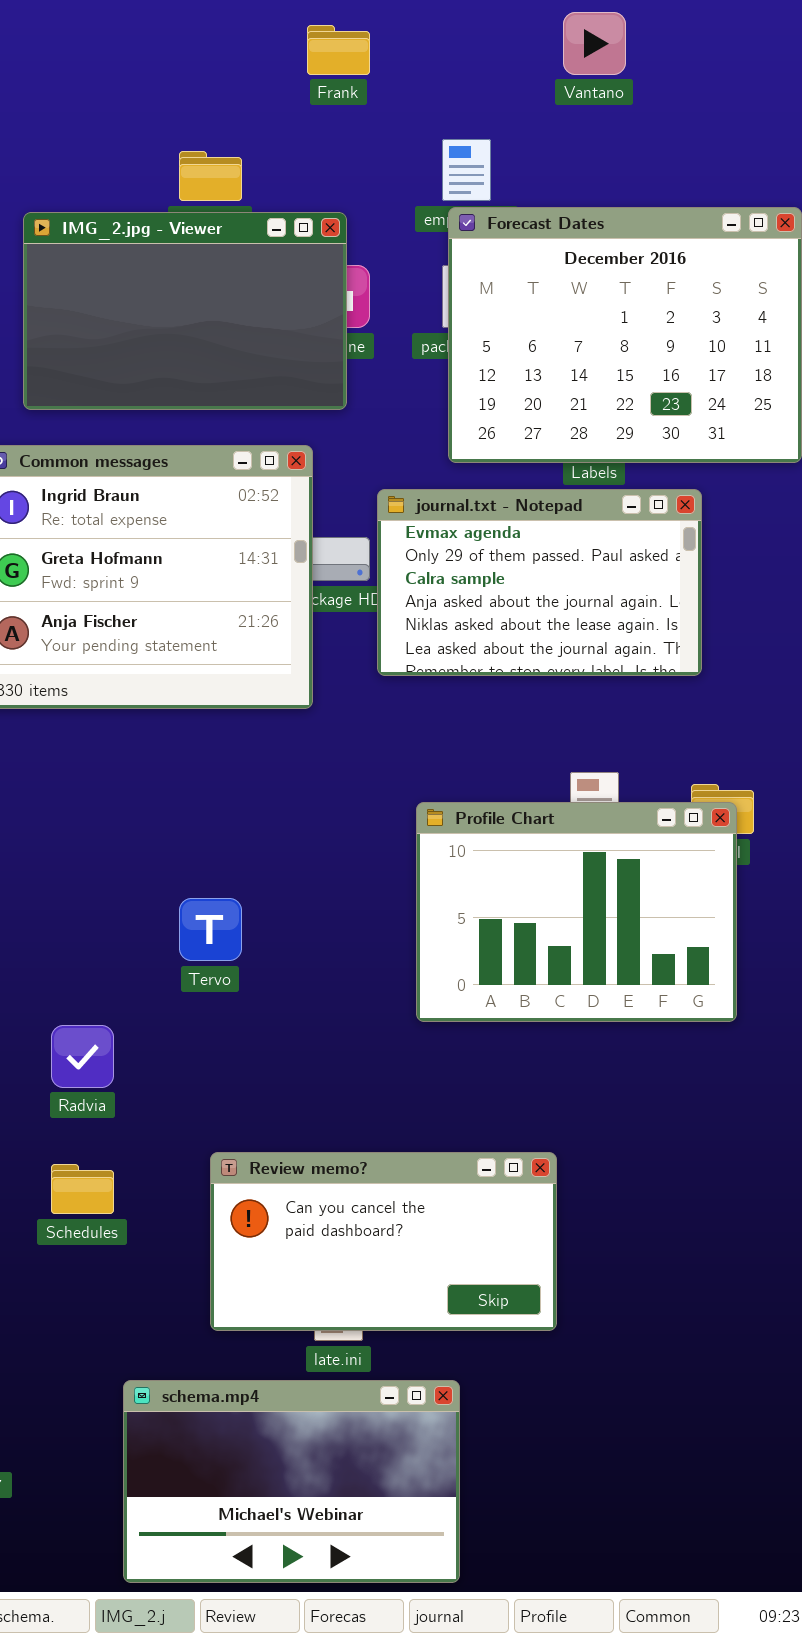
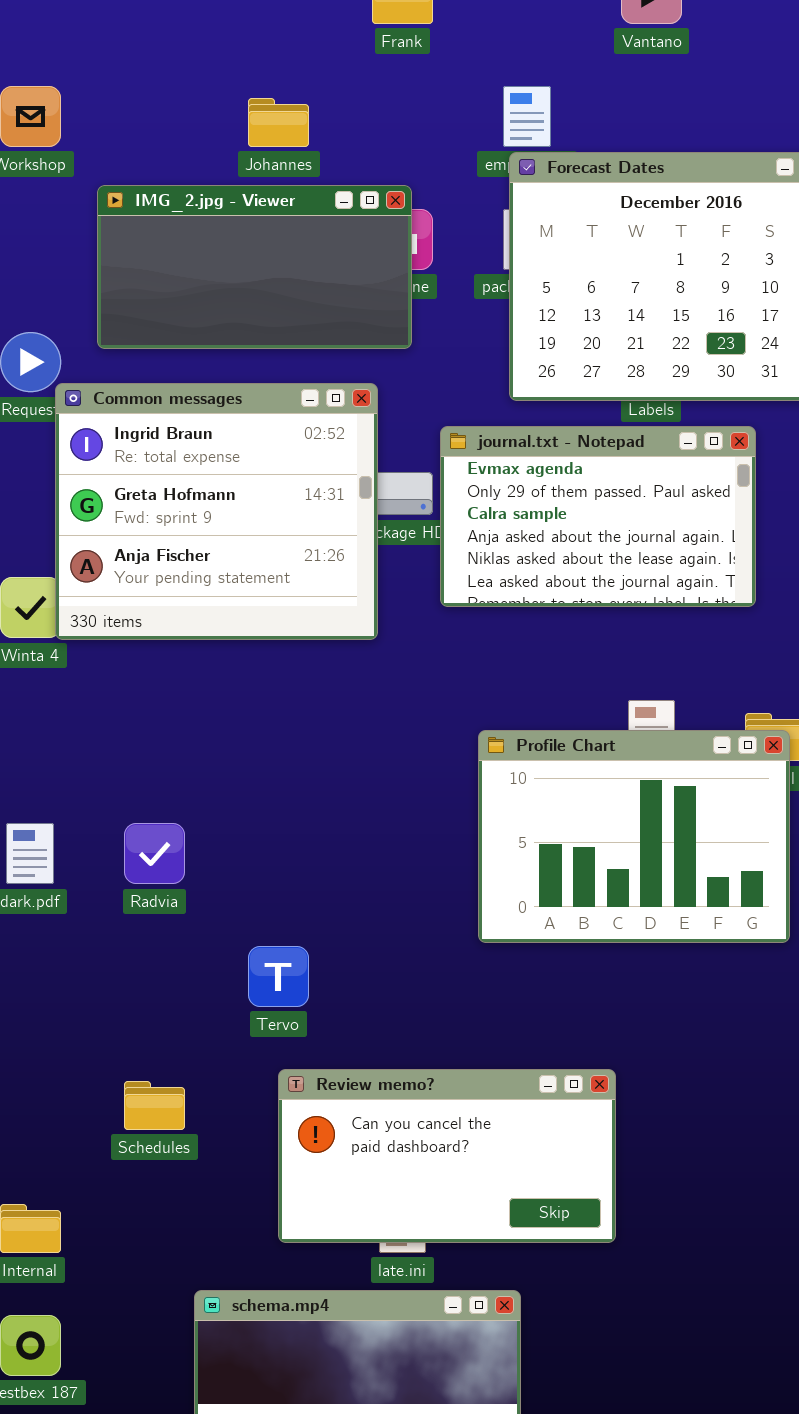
IMG_2.jpg - Viewer: [23,212,347,410] -> [97,185,412,349], resized
Tervo: [179,898,242,961] -> [248,946,309,1007], moved
Radvia: [51,1025,114,1088] -> [124,823,185,884], moved

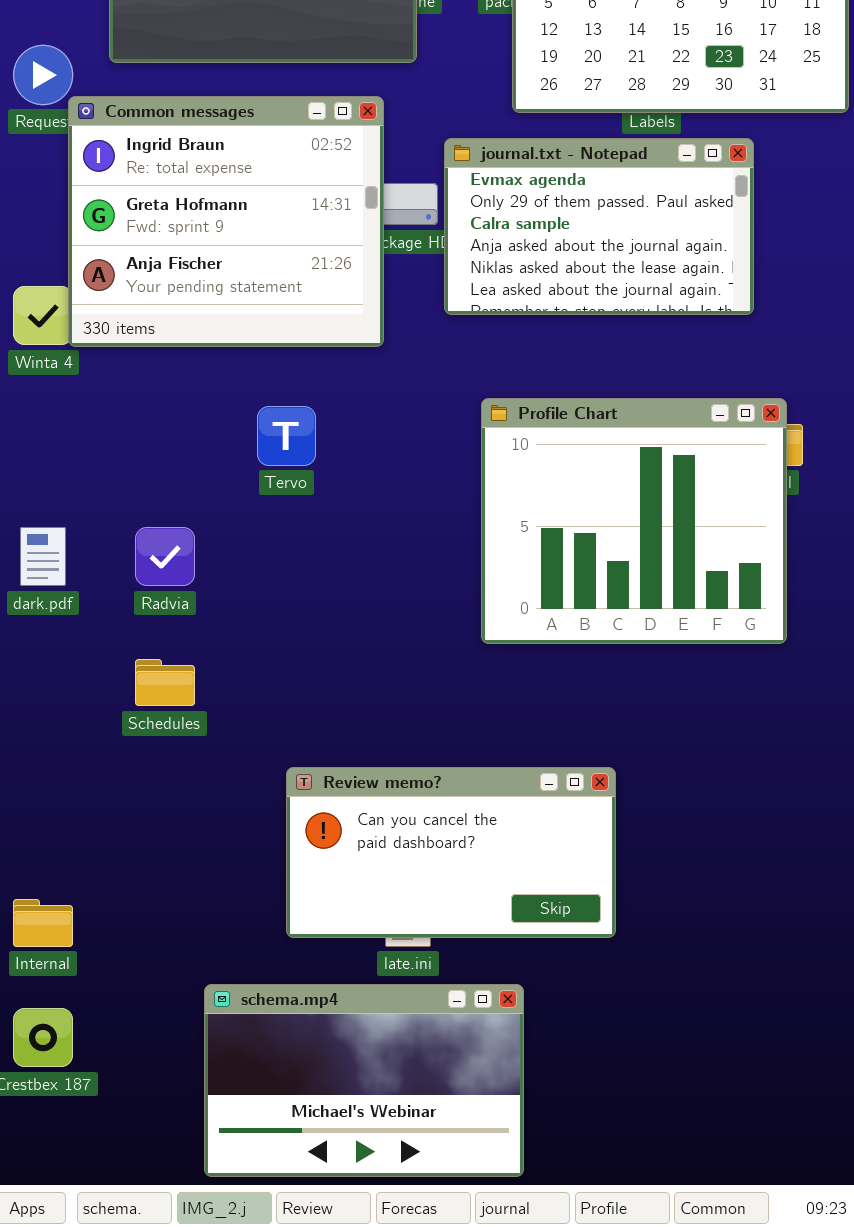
Profile Chart: [478,730,790,943] -> [481,398,787,644], resized
Tervo: [248,946,309,1007] -> [257,406,316,466], moved
Schedules: [124,1081,185,1130] -> [135,659,195,706], moved

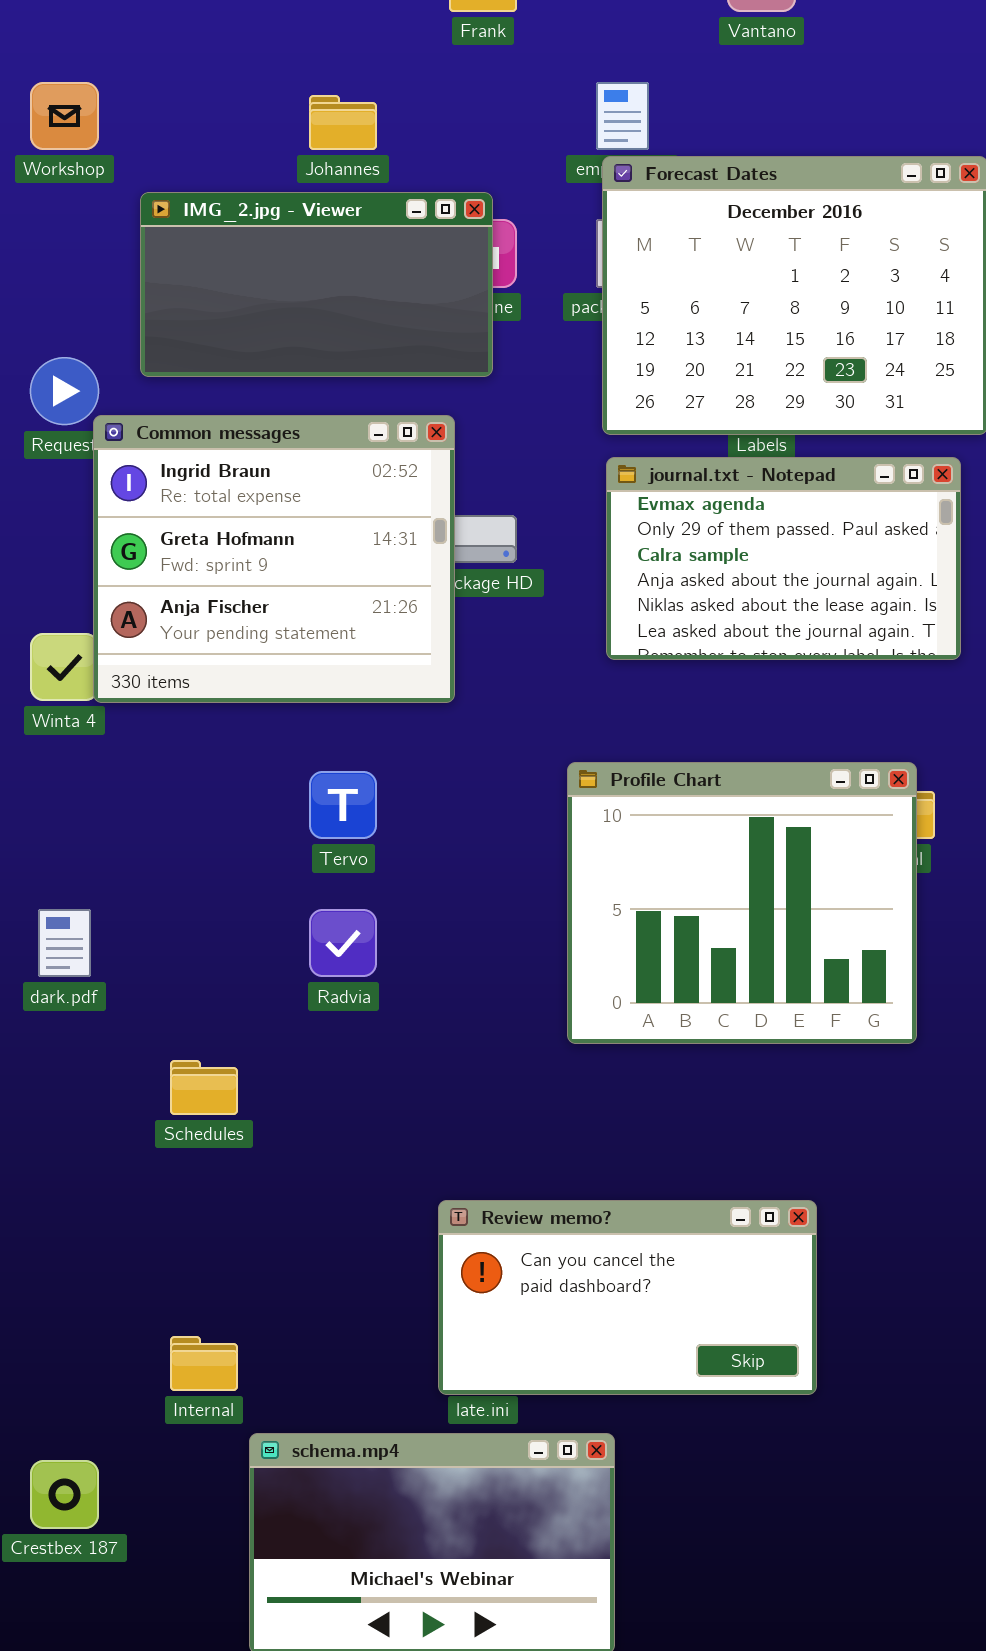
journal.txt - Notepad: [444,138,754,315] -> [606,457,961,660], moved
Radvia: [135,527,195,586] -> [309,909,377,977], moved
Review memo?: [286,767,616,938] -> [438,1200,817,1395], moved
Internal: [13,899,73,947] -> [170,1336,238,1391], moved

